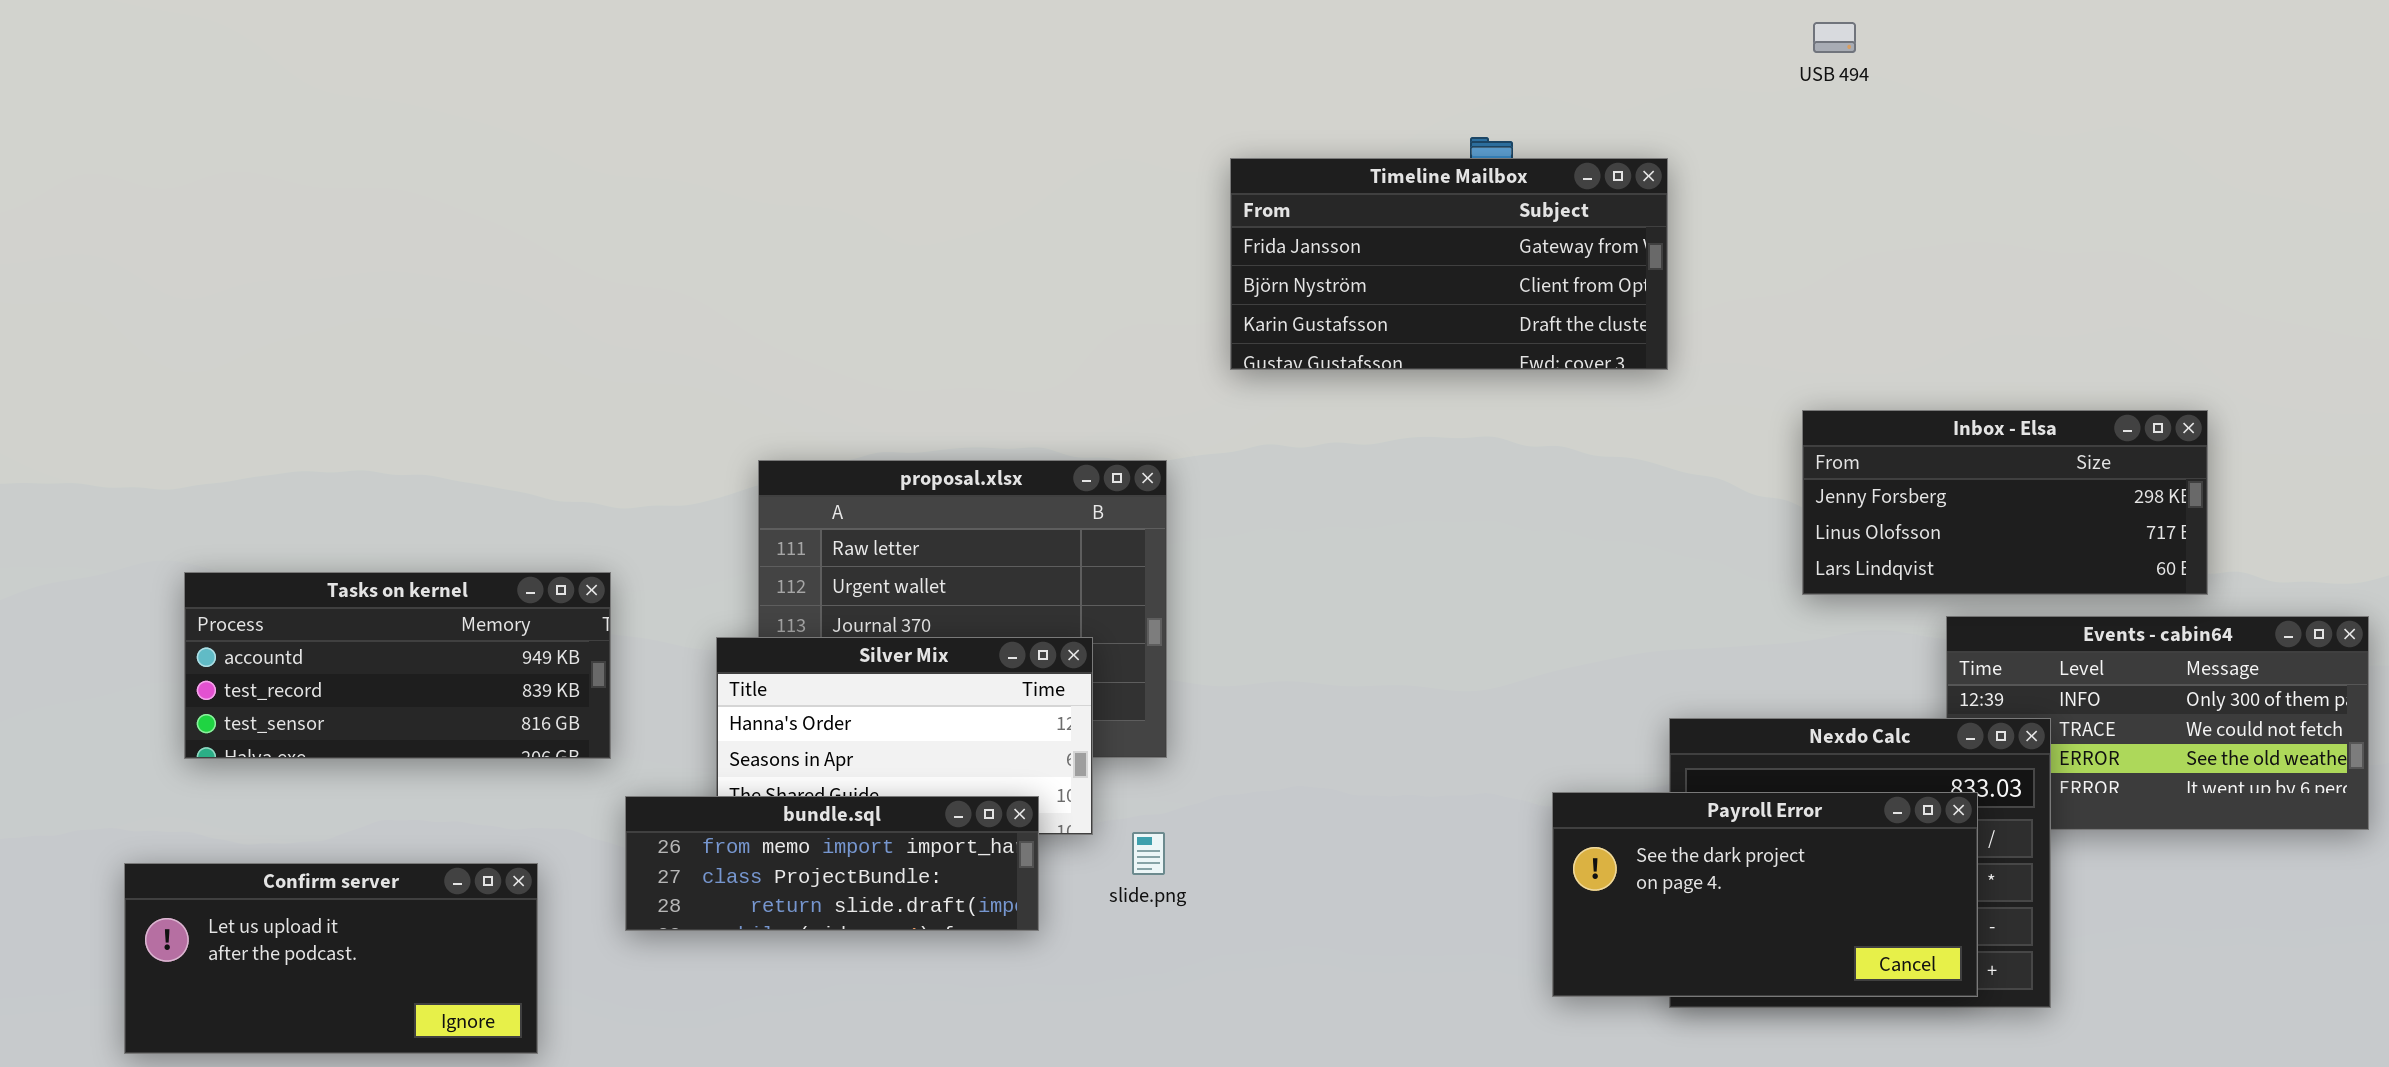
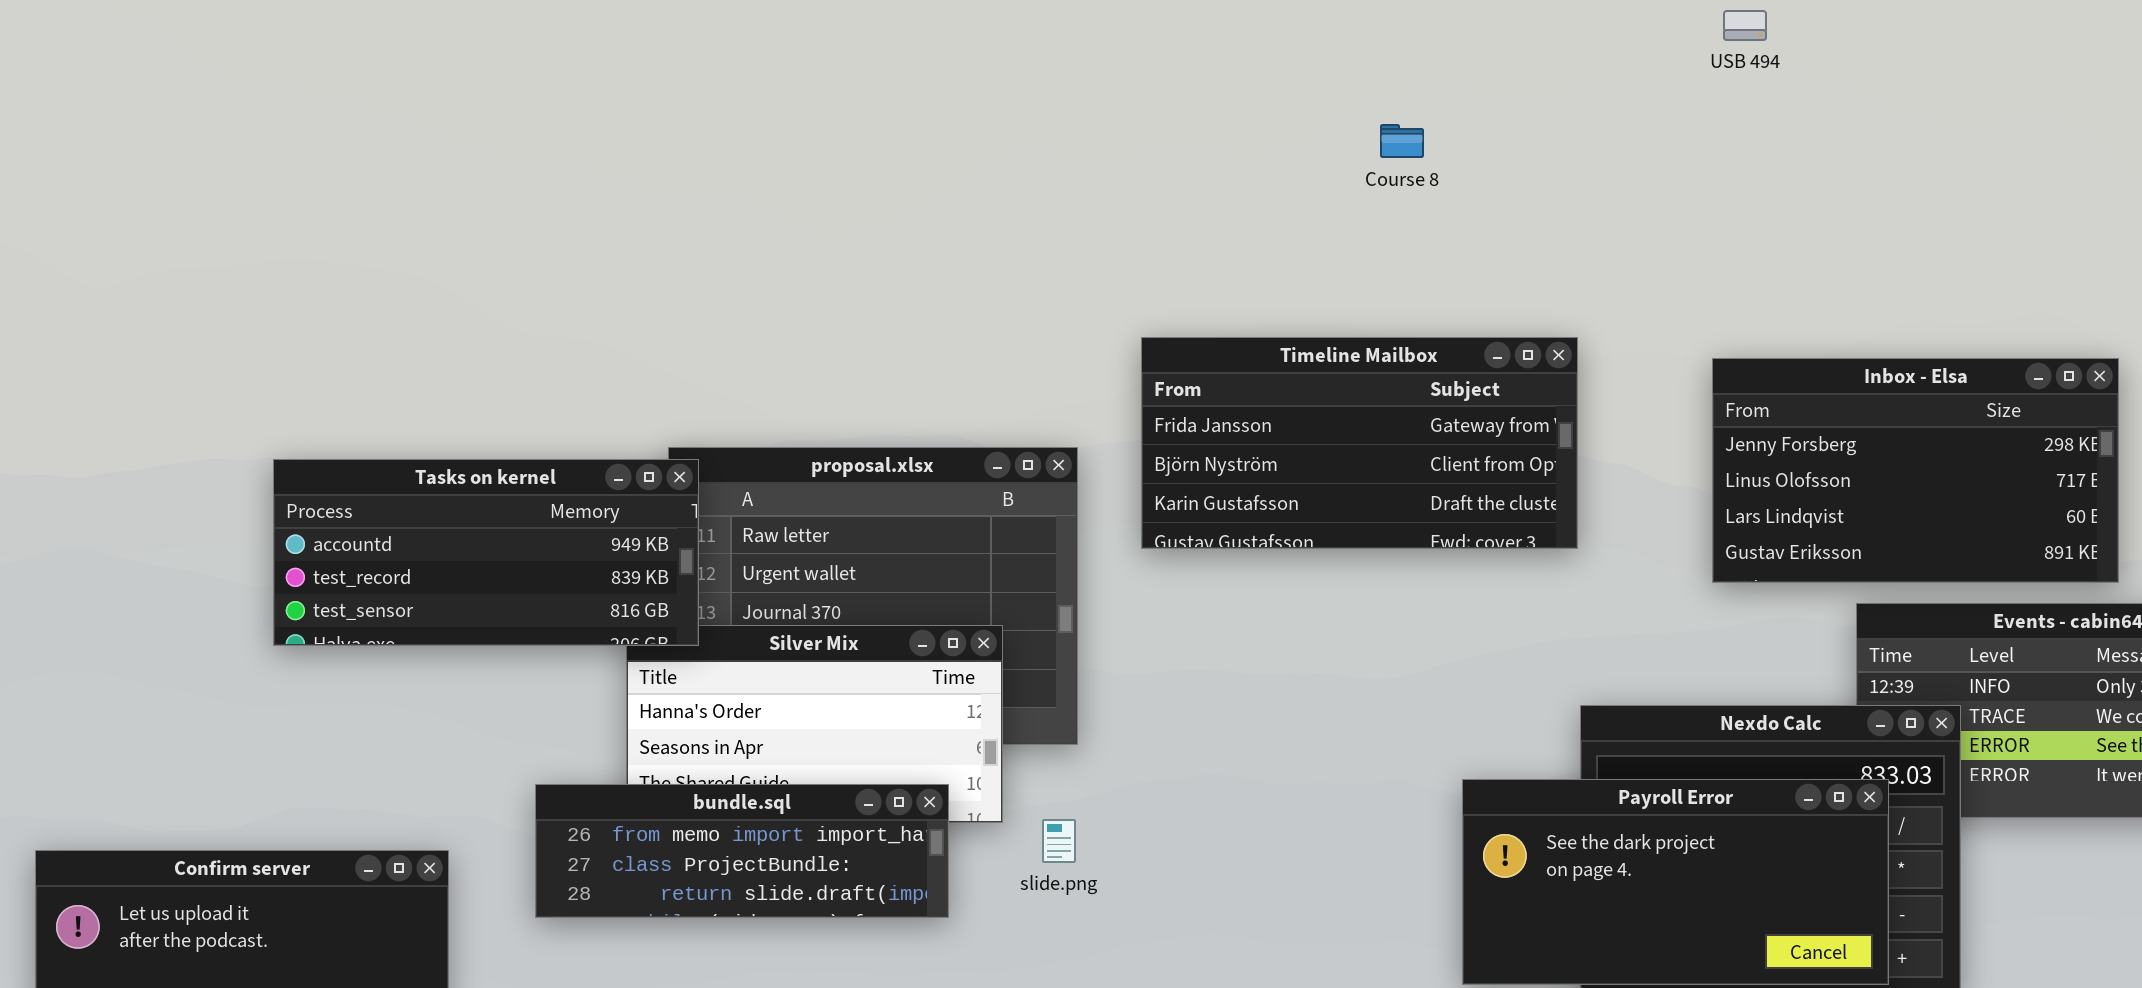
Timeline Mailbox: [1230,158,1668,370] -> [1141,337,1578,549], moved
Inbox - Elsa: [1802,410,2208,595] -> [1712,358,2119,583], resized
Tasks on kernel: [184,572,611,759] -> [273,459,699,646], moved

